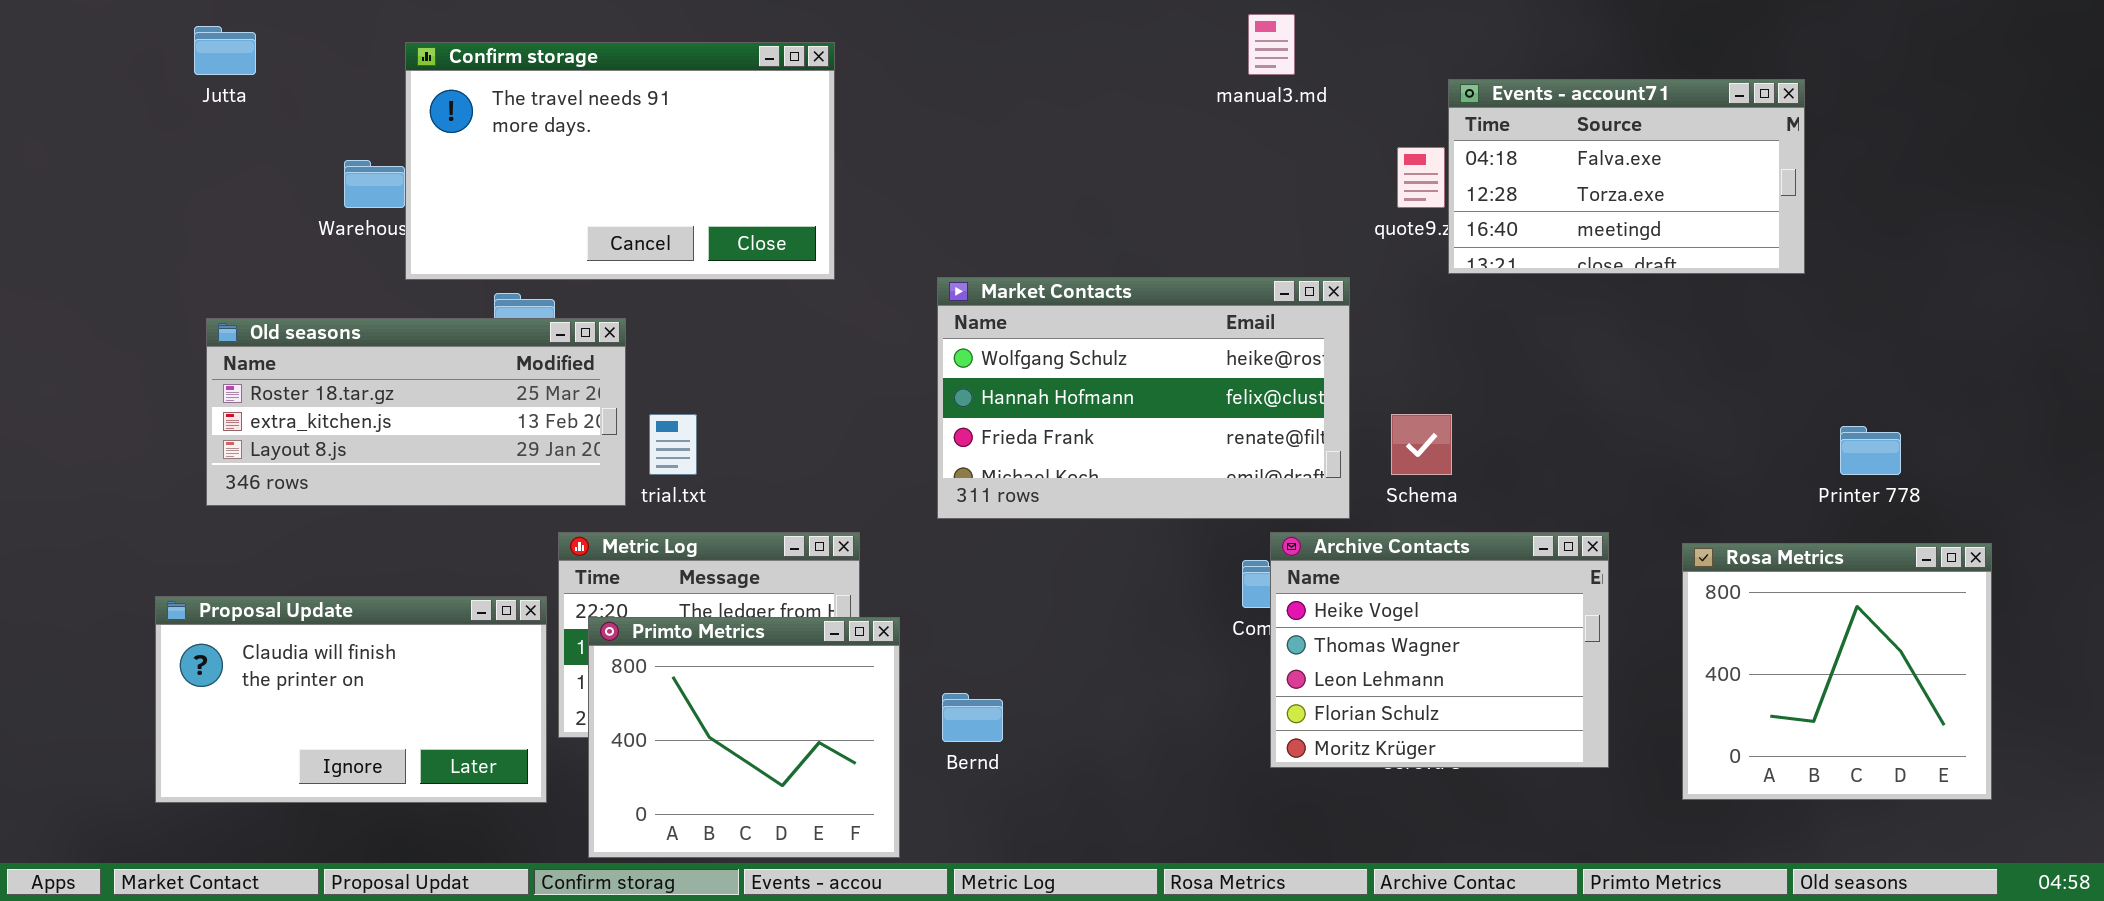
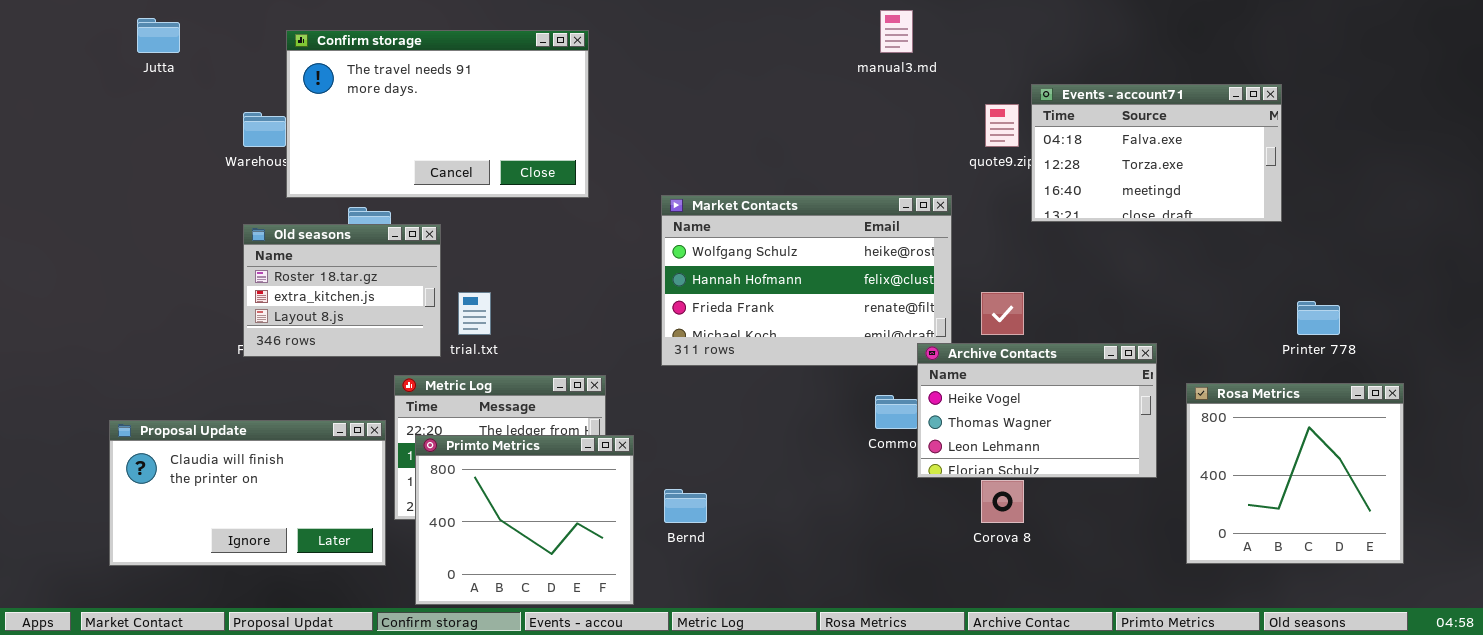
Events - account71: [1448,79,1805,274] -> [1031,84,1282,222], moved
Old seasons: [206,318,626,506] -> [243,224,441,357], resized
Archive Contacts: [1270,532,1609,768] -> [917,343,1157,478], moved, resized

